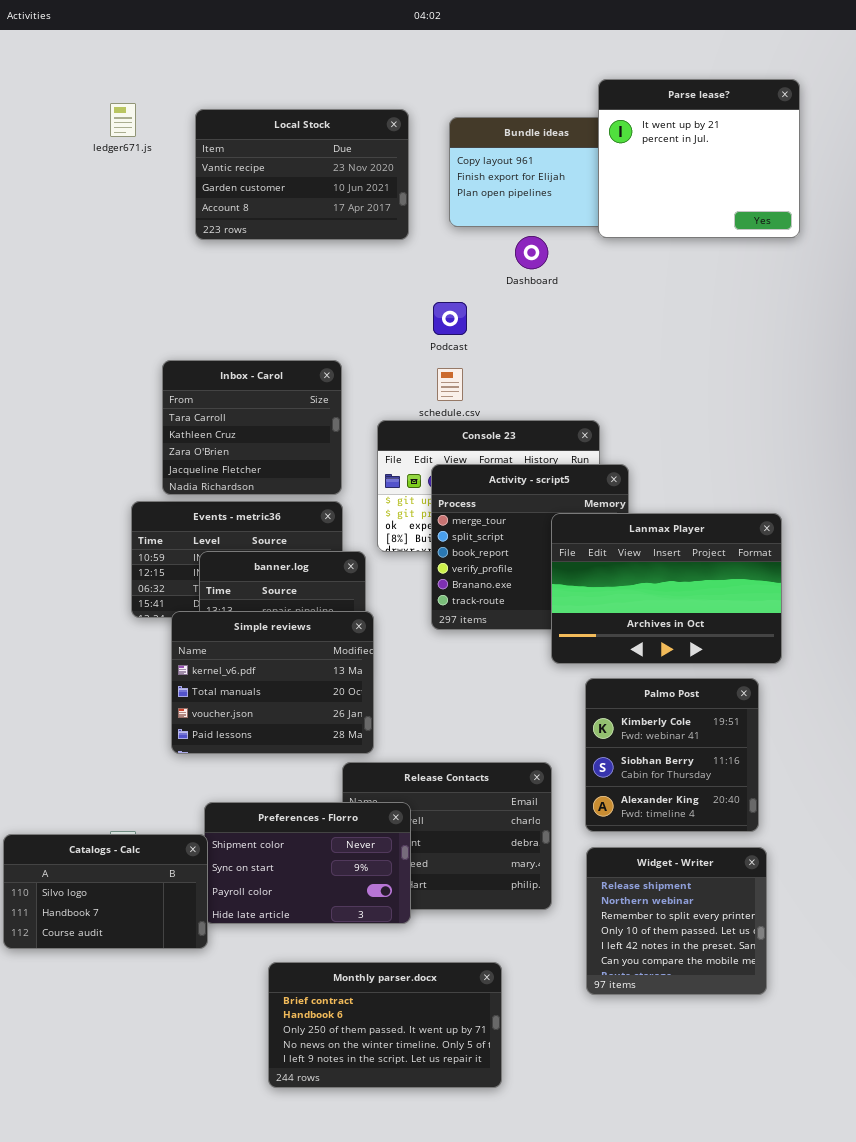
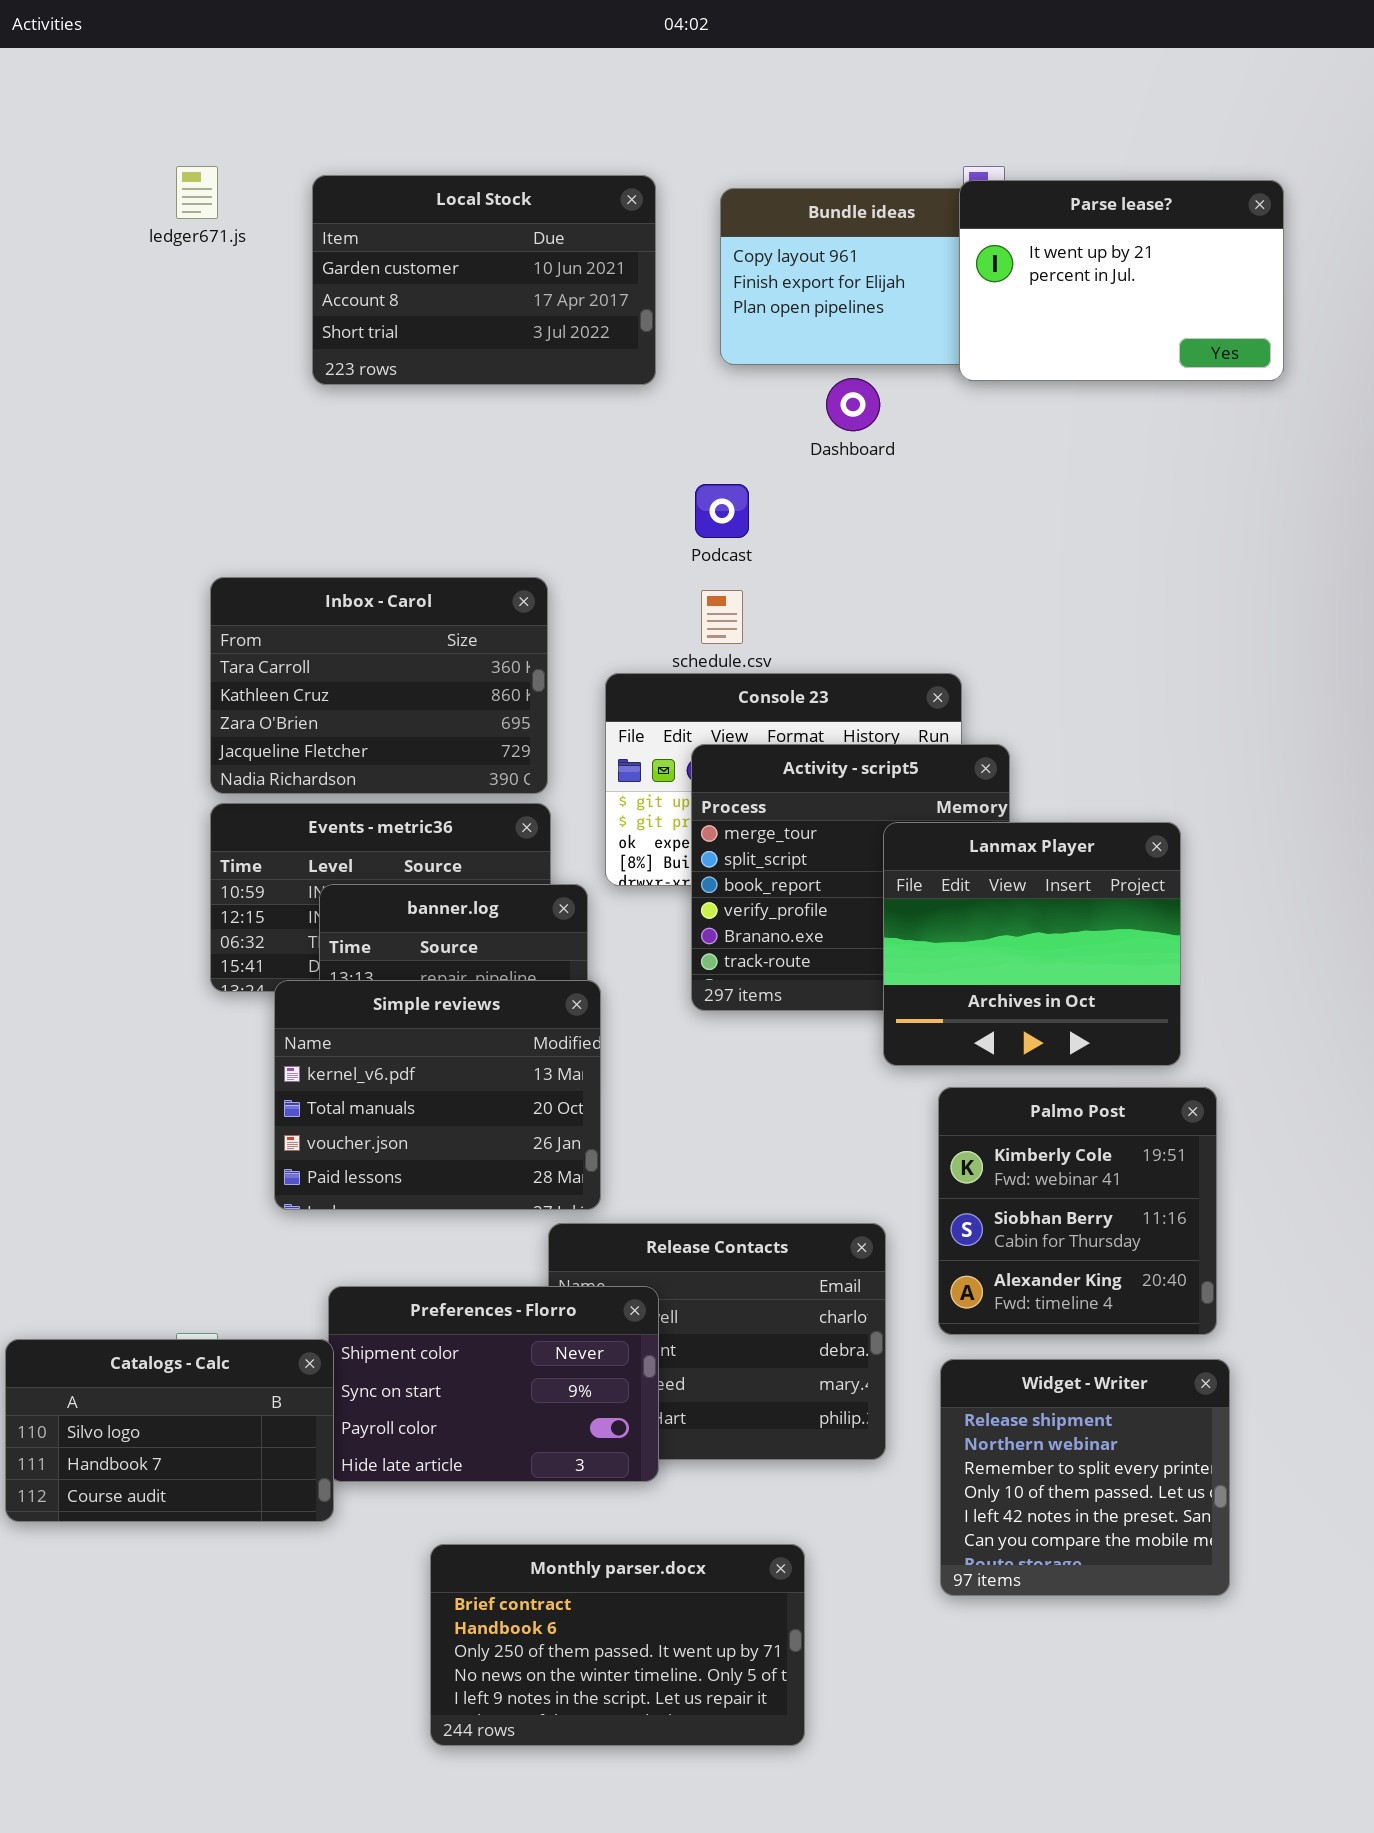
Parse lease?: [598,79,800,238] -> [959,180,1284,381], resized
Local Stock: [195,109,409,240] -> [312,175,656,385], scrolled down 1 row
Inbox - Carol: [162,360,342,495] -> [210,577,548,794], resized
Lanmax Player: [551,513,782,664] -> [883,822,1181,1066], resized

